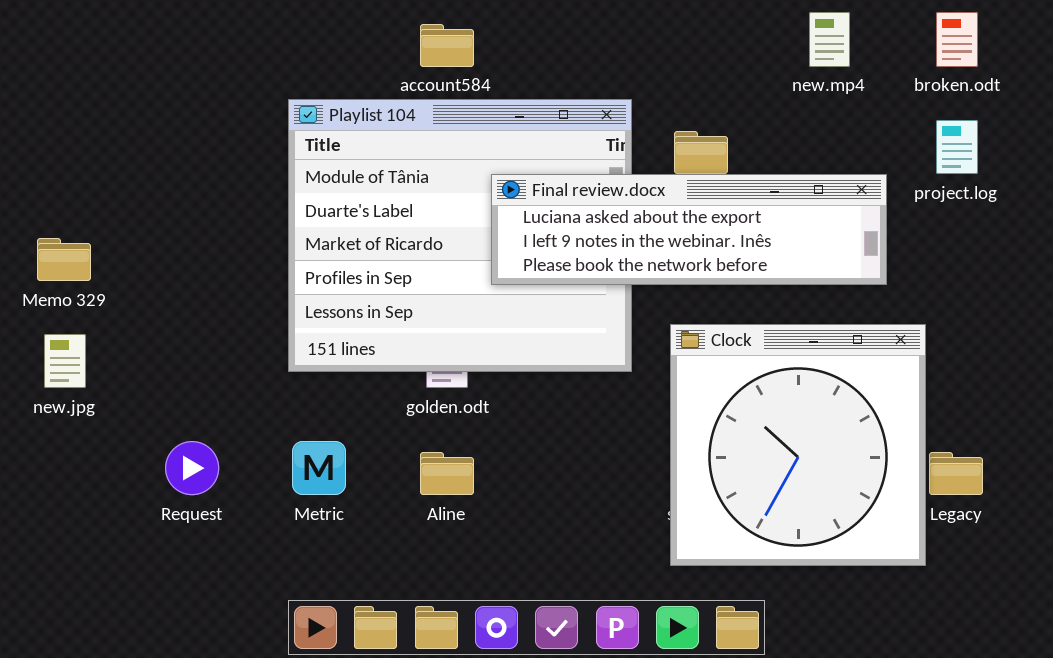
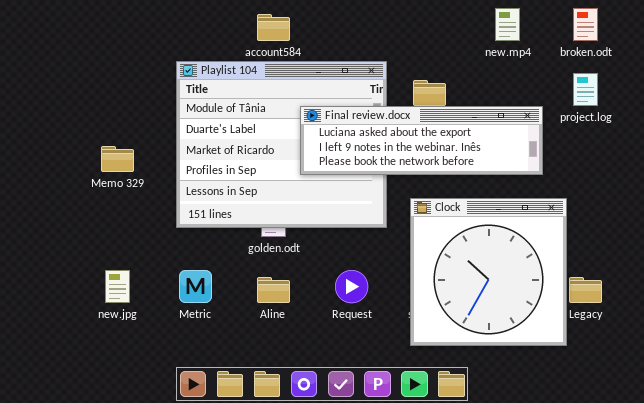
Memo 329: [37,238,91,281] -> [101,146,134,172], moved
new.jpg: [44,334,86,388] -> [105,270,130,303], moved
Request: [165,441,219,495] -> [335,270,368,303], moved

